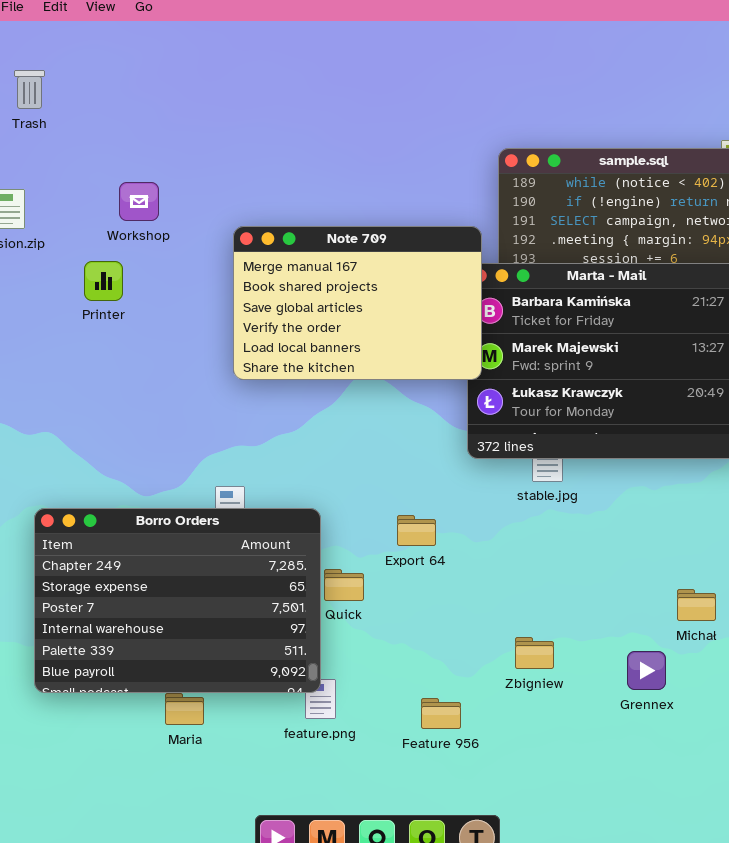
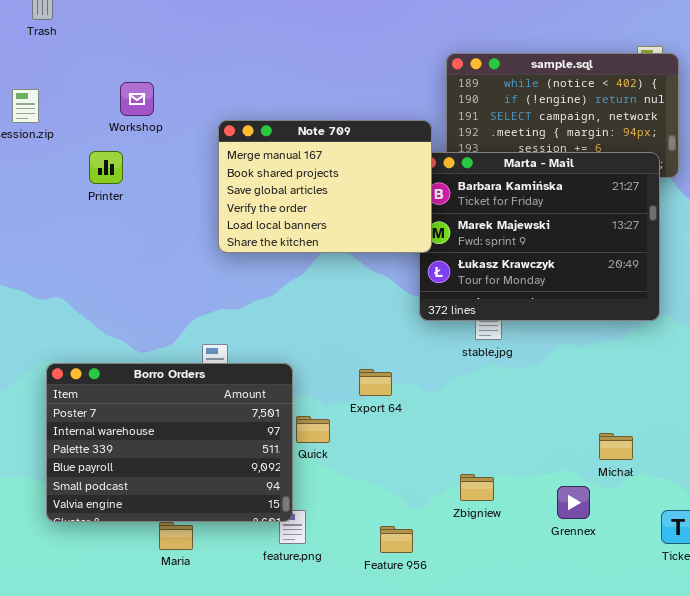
Borro Orders: [34,508,321,693] -> [46,363,293,522], scrolled down 2 rows

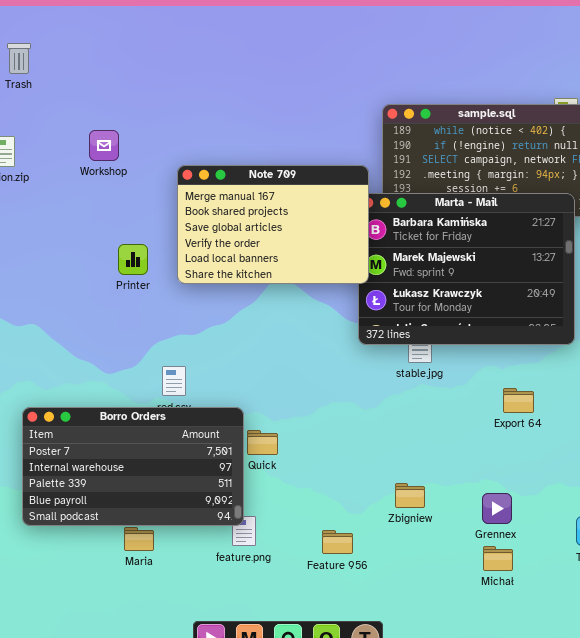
Printer: [89,151,123,184] -> [118,244,148,275], moved
Borro Orders: [46,363,293,522] -> [22,407,244,526], resized
Export 64: [359,369,392,396] -> [503,388,534,413], moved
Michał: [599,433,633,460] -> [483,546,513,571], moved

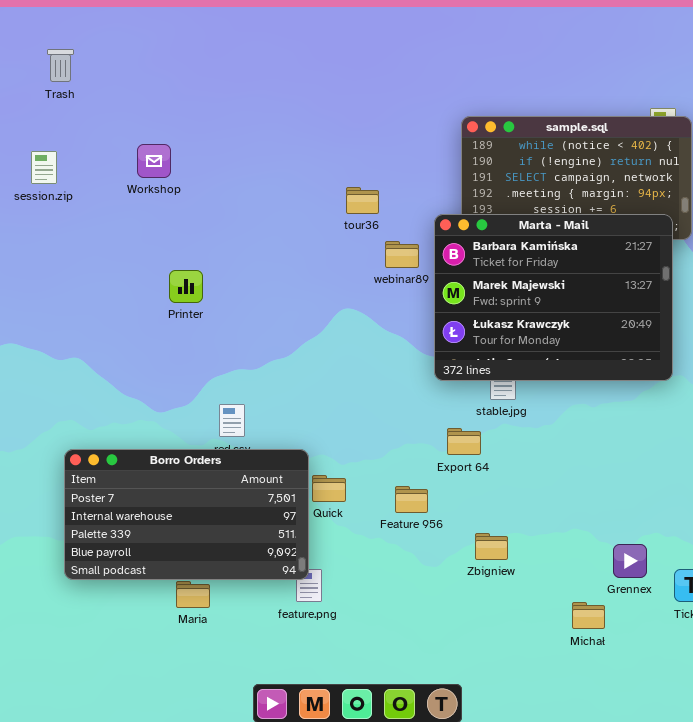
Note 709: [177,165,369,284] -> none, closed
Export 64: [503,388,534,413] -> [447,428,481,455], moved
Grennex: [482,493,512,524] -> [613,544,647,578], moved
Feature 956: [322,530,353,554] -> [395,486,428,513], moved

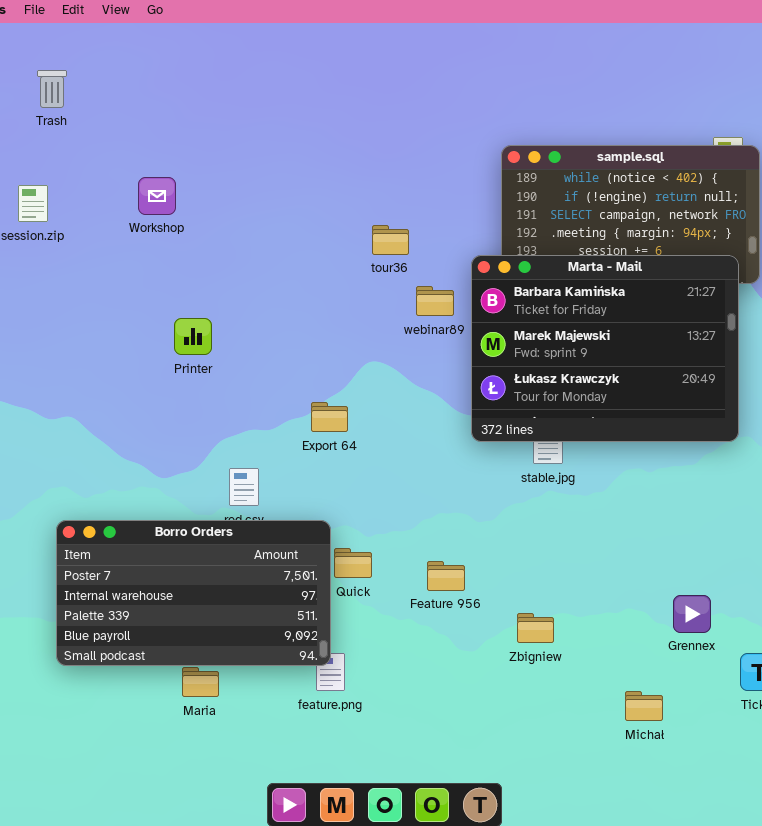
Export 64: [447,428,481,455] -> [311,402,348,432], moved
Grennex: [613,544,647,578] -> [673,595,711,633], moved

